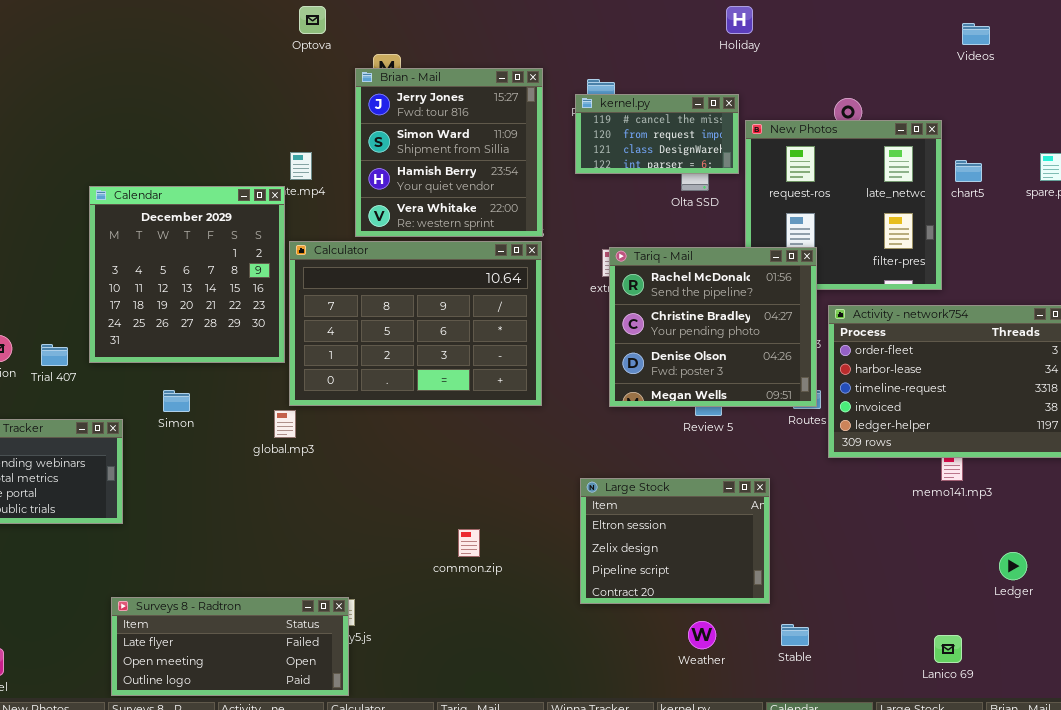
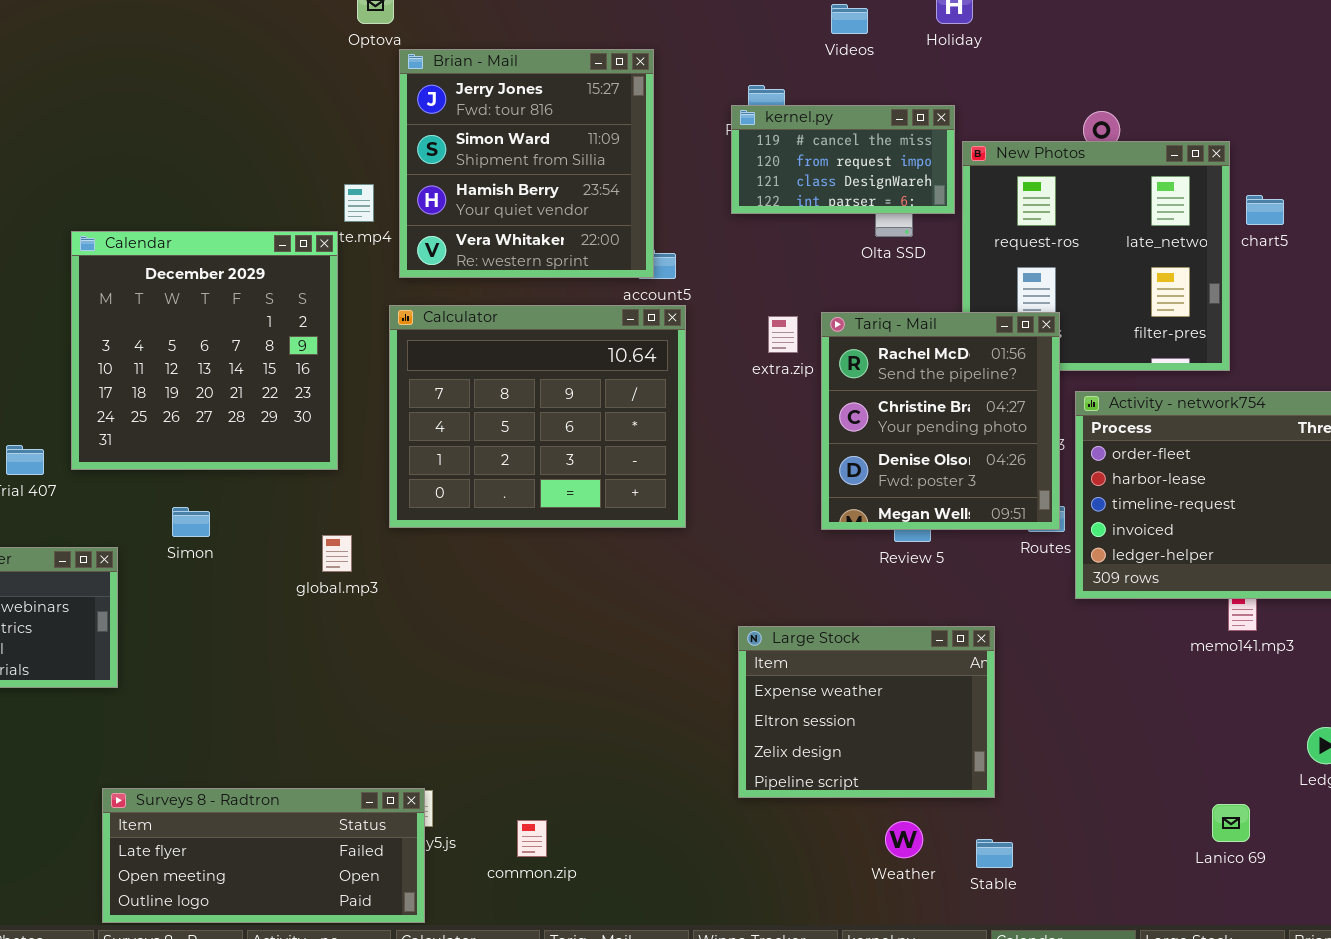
Videos: [962,23,990,45] -> [831,4,868,34], moved
Brian - Mail: [355,68,543,237] -> [399,49,654,278], moved
Calculator: [289,241,542,406] -> [389,305,686,528], resized
Tariq - Mail: [609,247,817,407] -> [821,312,1060,530], resized
Large Stock: [580,478,770,604] -> [738,626,995,798], scrolled up 1 row
common.zip: [458,529,480,557] -> [517,820,547,857], moved
Stable: [781,624,809,646] -> [976,839,1013,868], moved
Lanico 69: [934,635,962,663] -> [1212,804,1250,842], moved

